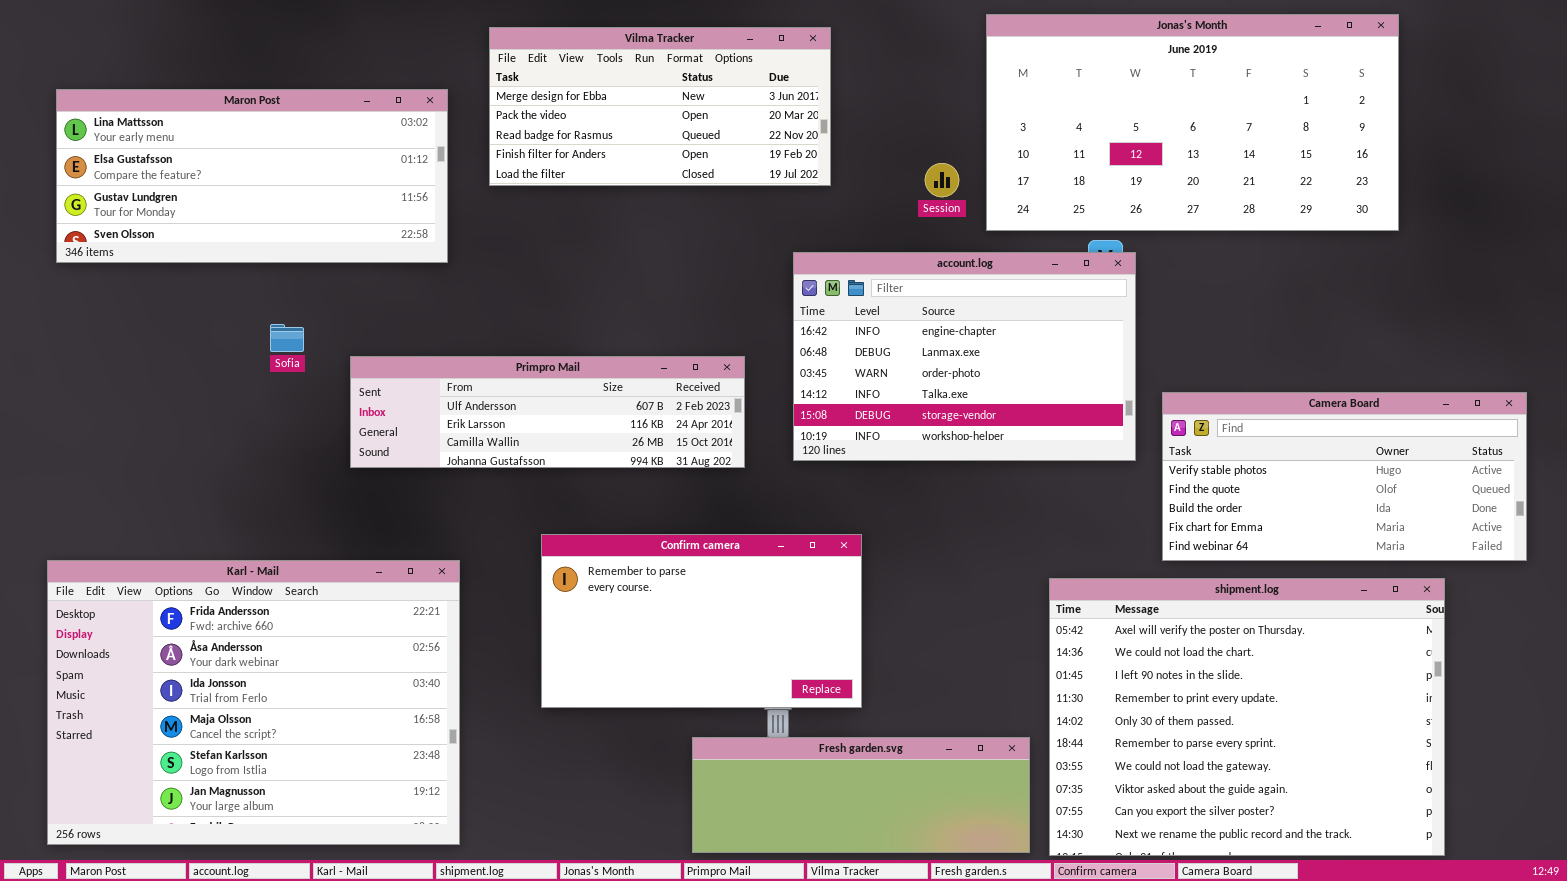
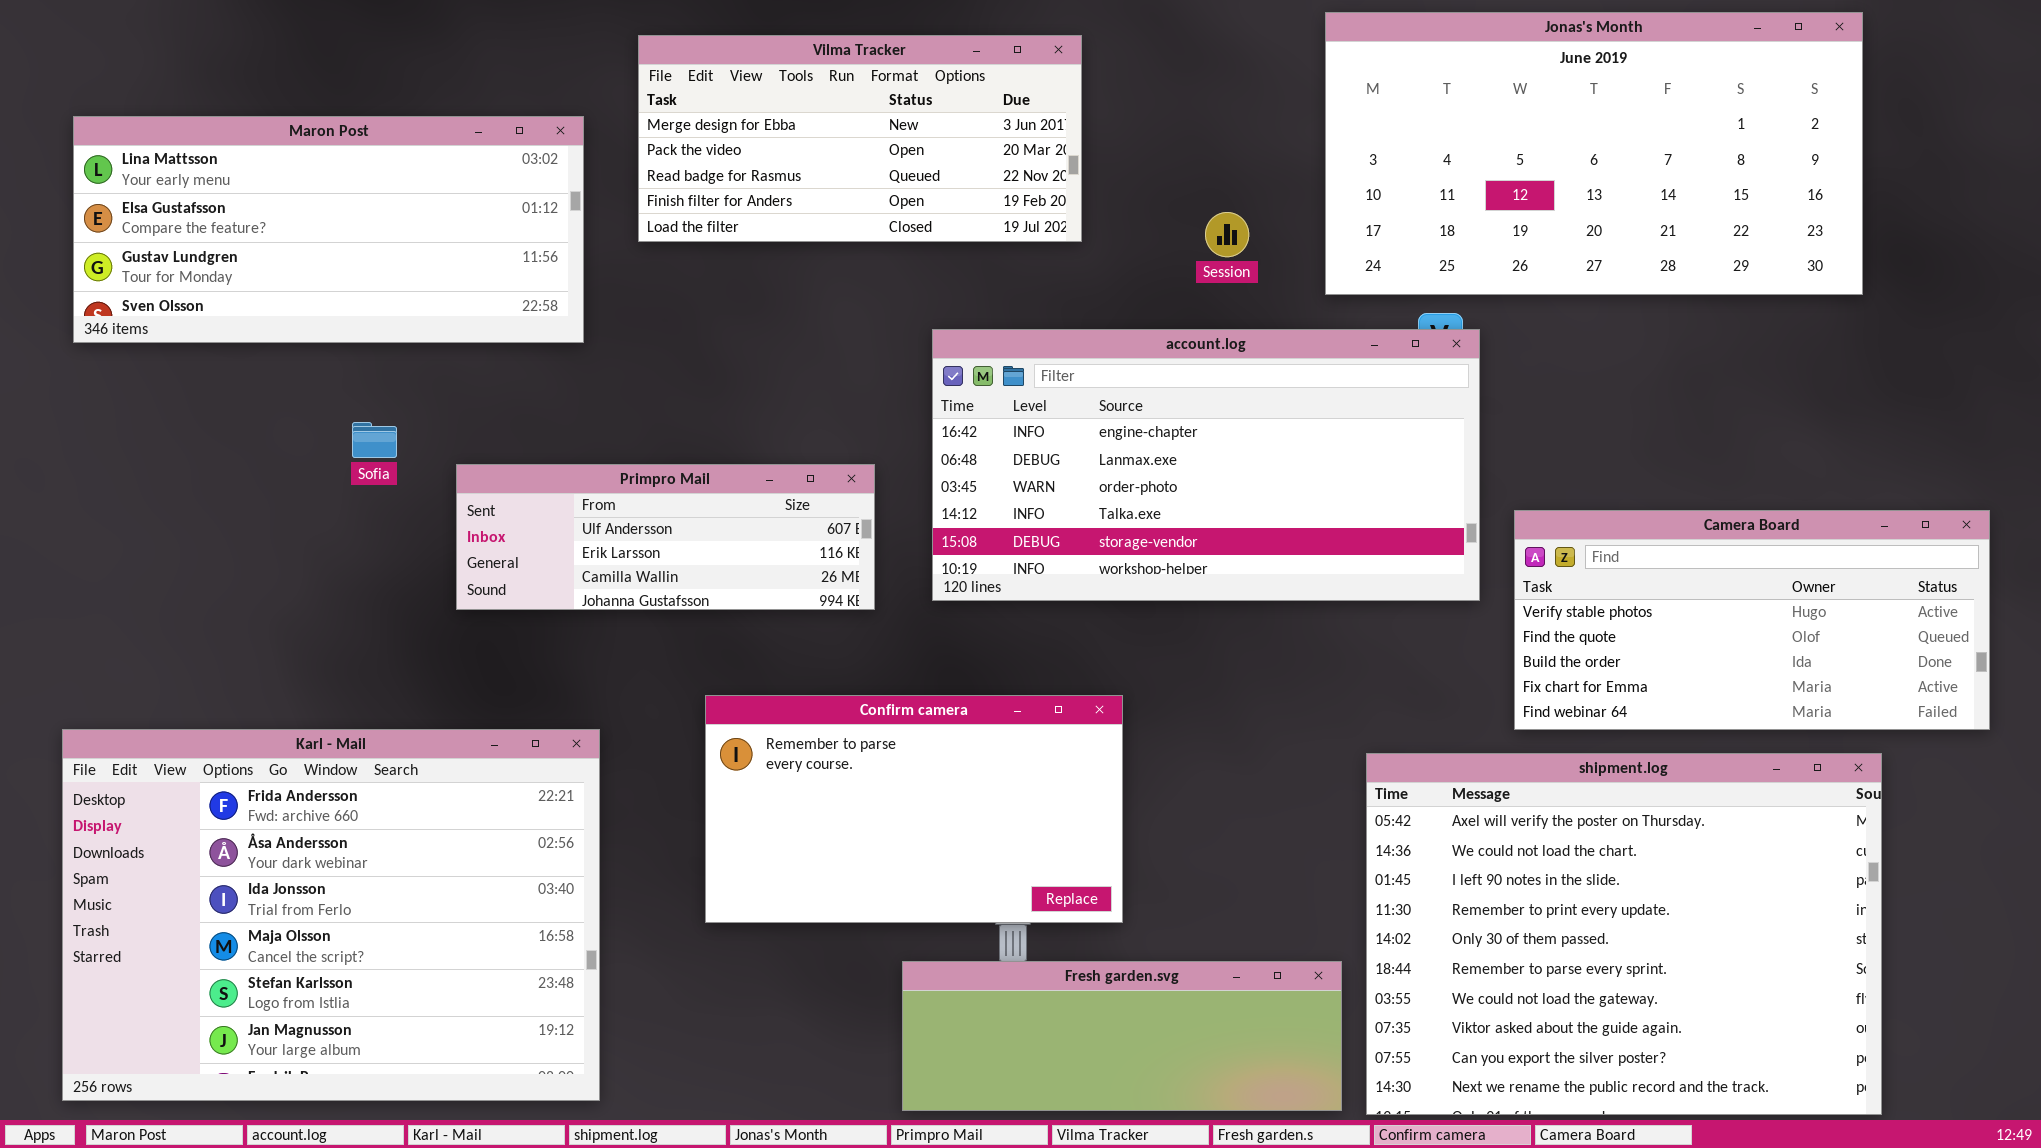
Jonas's Month: [986,14,1399,231] -> [1325,12,1863,295], moved
account.log: [793,252,1136,461] -> [932,329,1480,601], resized
Primpro Mail: [350,356,745,468] -> [456,464,875,610], resized

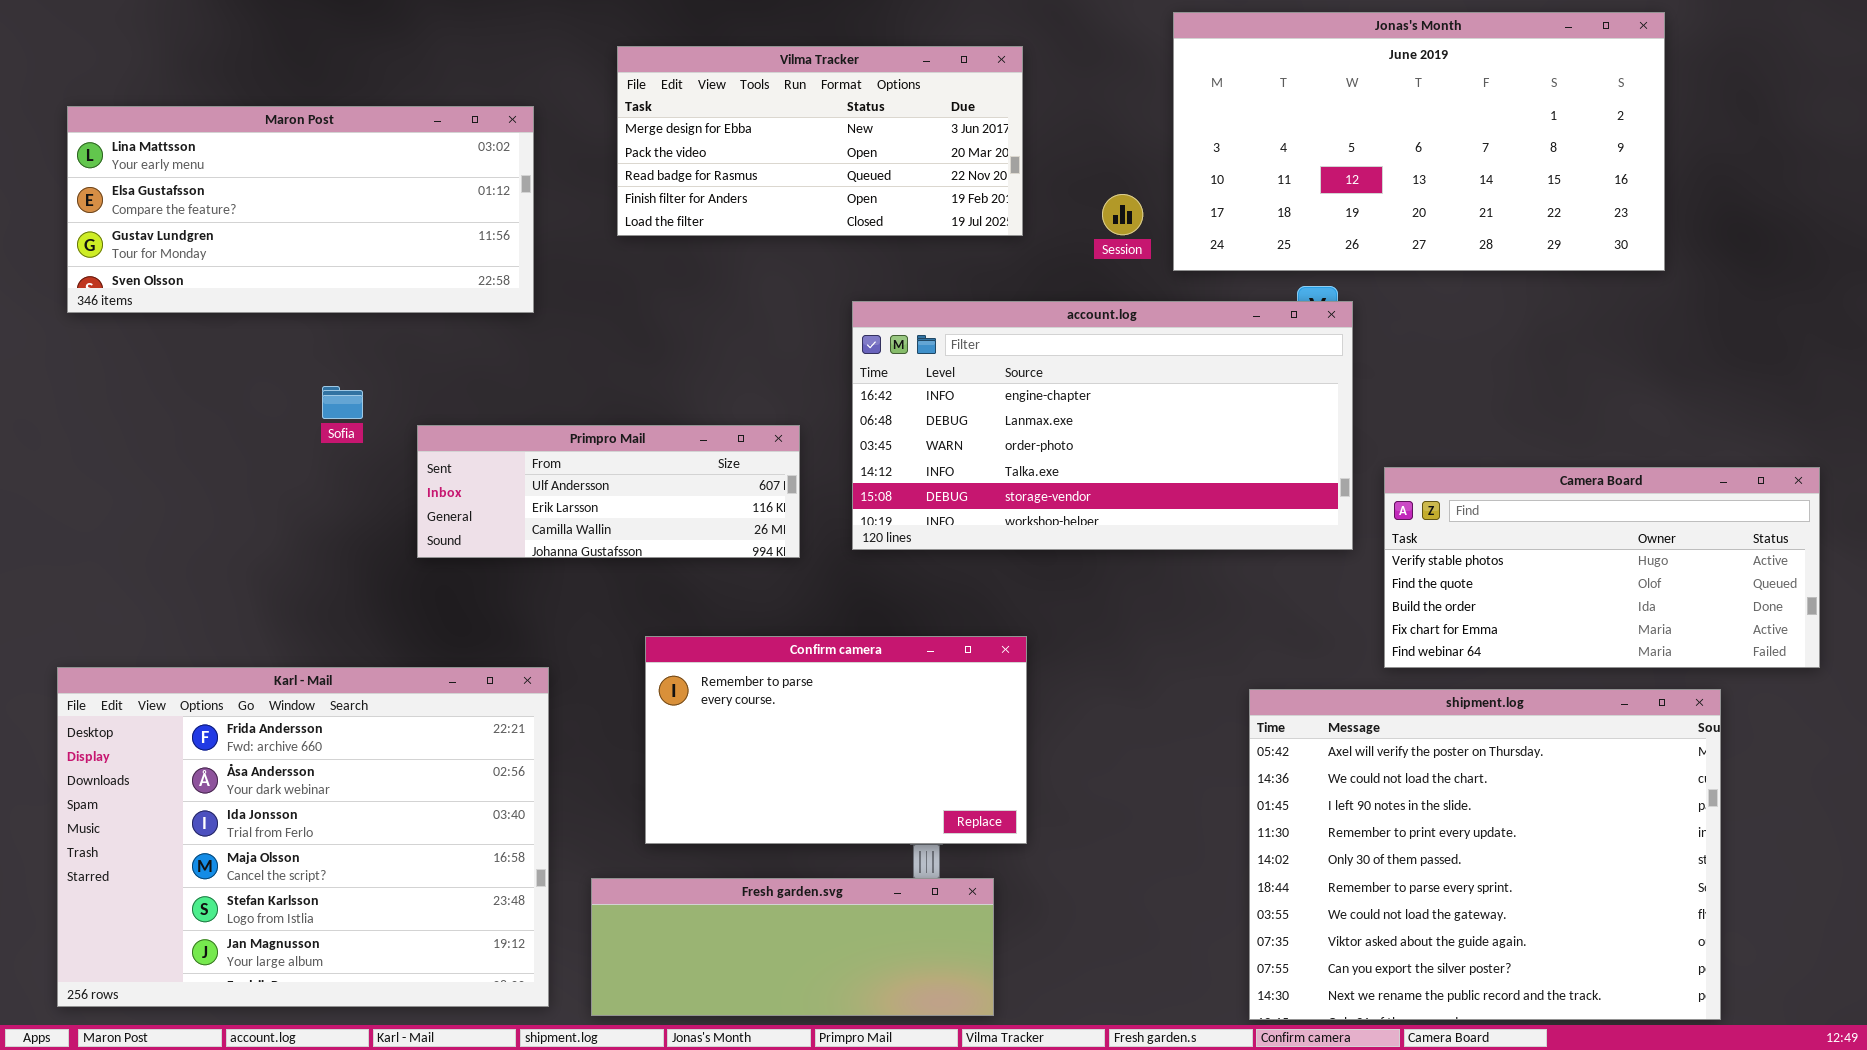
Jonas's Month: [1325,12,1863,295] -> [1173,12,1665,271], moved
Vilma Tracker: [638,35,1082,242] -> [617,46,1023,236], moved
Fresh garden.svg: [902,961,1342,1111] -> [591,878,994,1016], moved

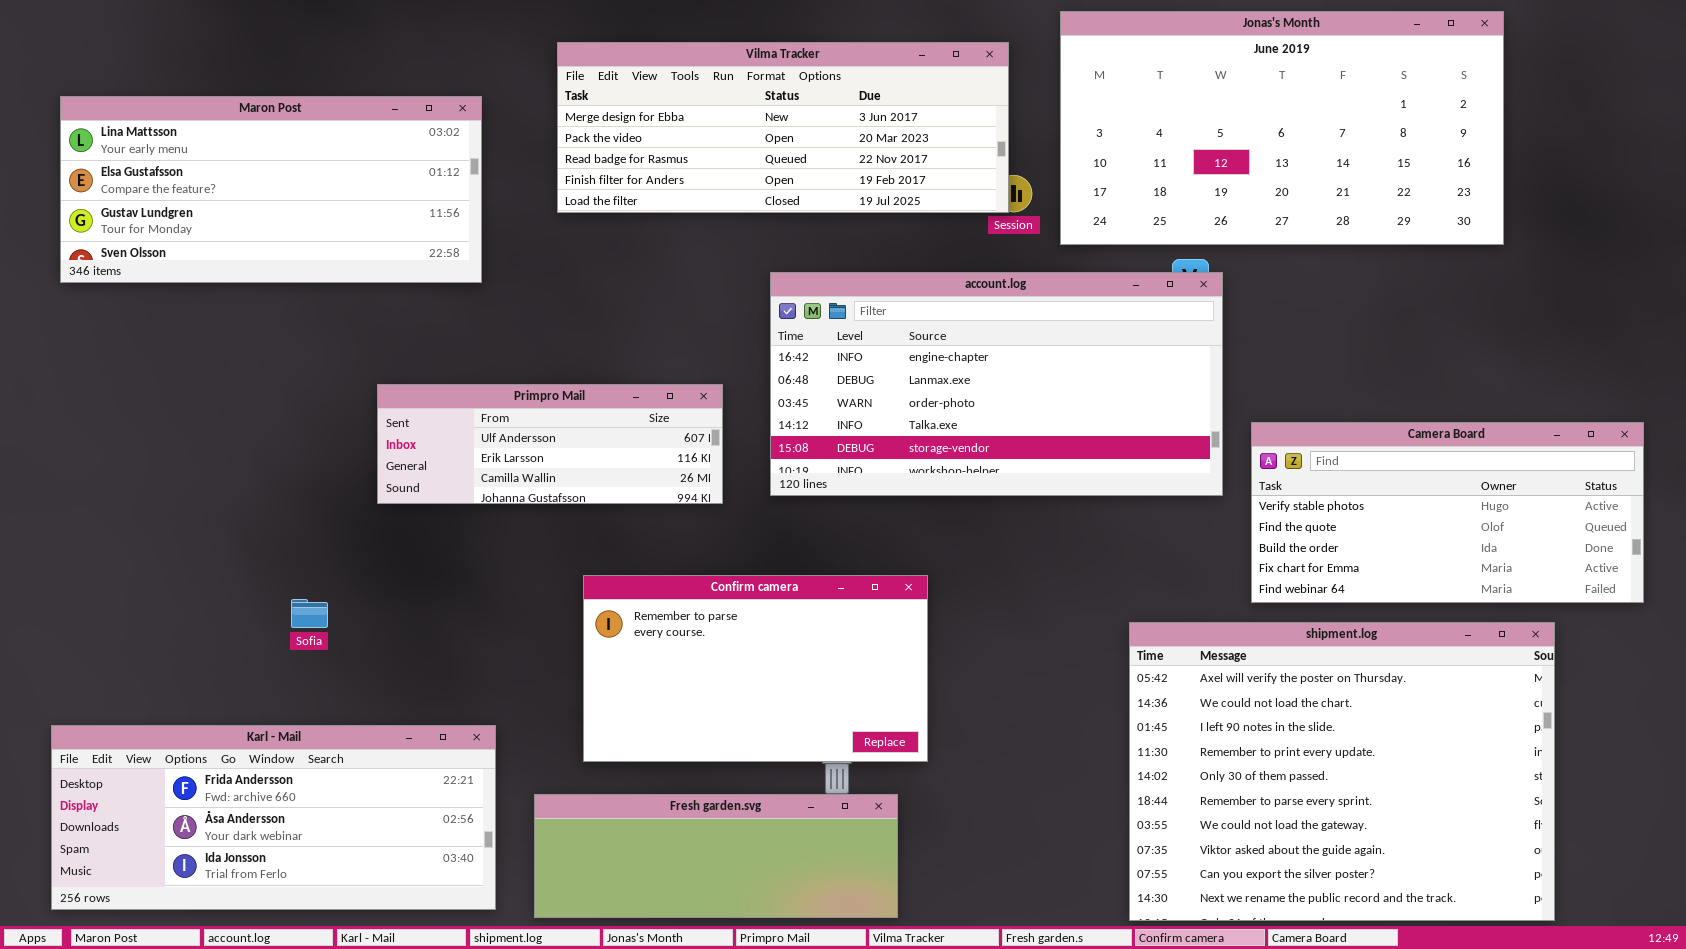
Vilma Tracker: [617,46,1023,236] -> [557,42,1009,213], resized
Sofia: [322,386,363,419] -> [291,599,328,628], moved
Karl - Mail: [57,667,549,1007] -> [51,725,496,910], resized

